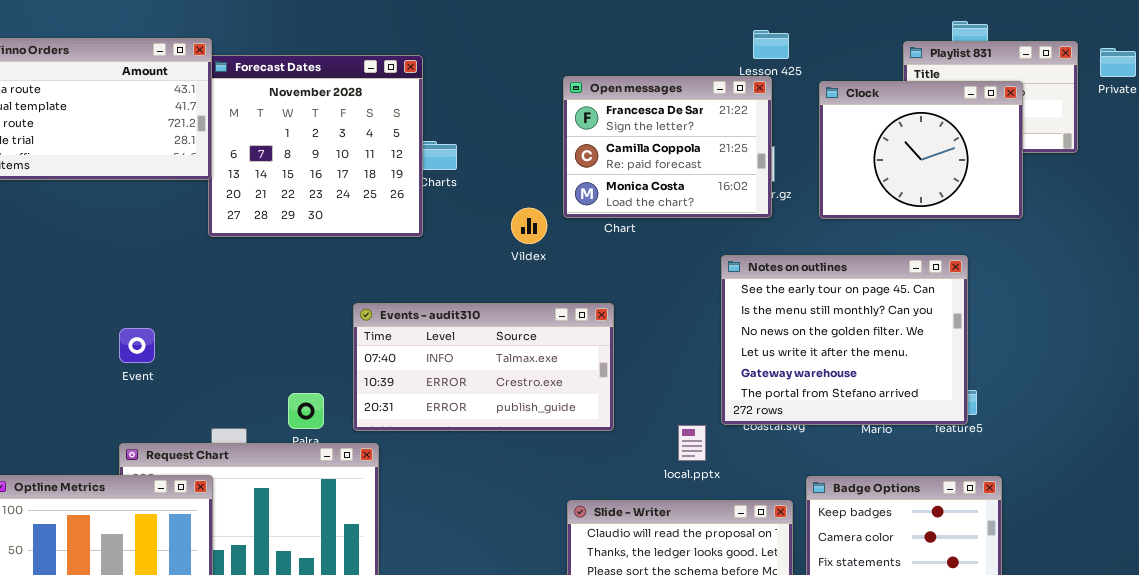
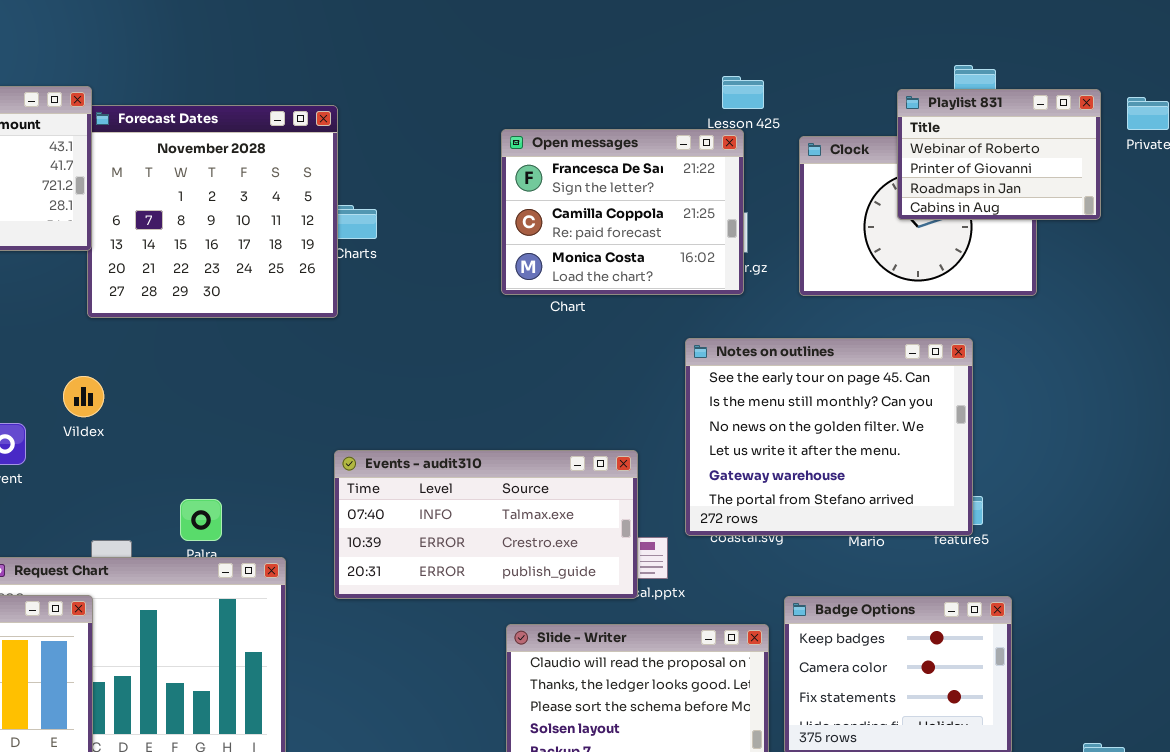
Playlist 831: [903,41,1078,153] -> [897,89,1101,220], raised
Vildex: [511,208,547,244] -> [63,376,104,417], moved
Events - audit310: [353,303,614,431] -> [334,450,638,599], moved

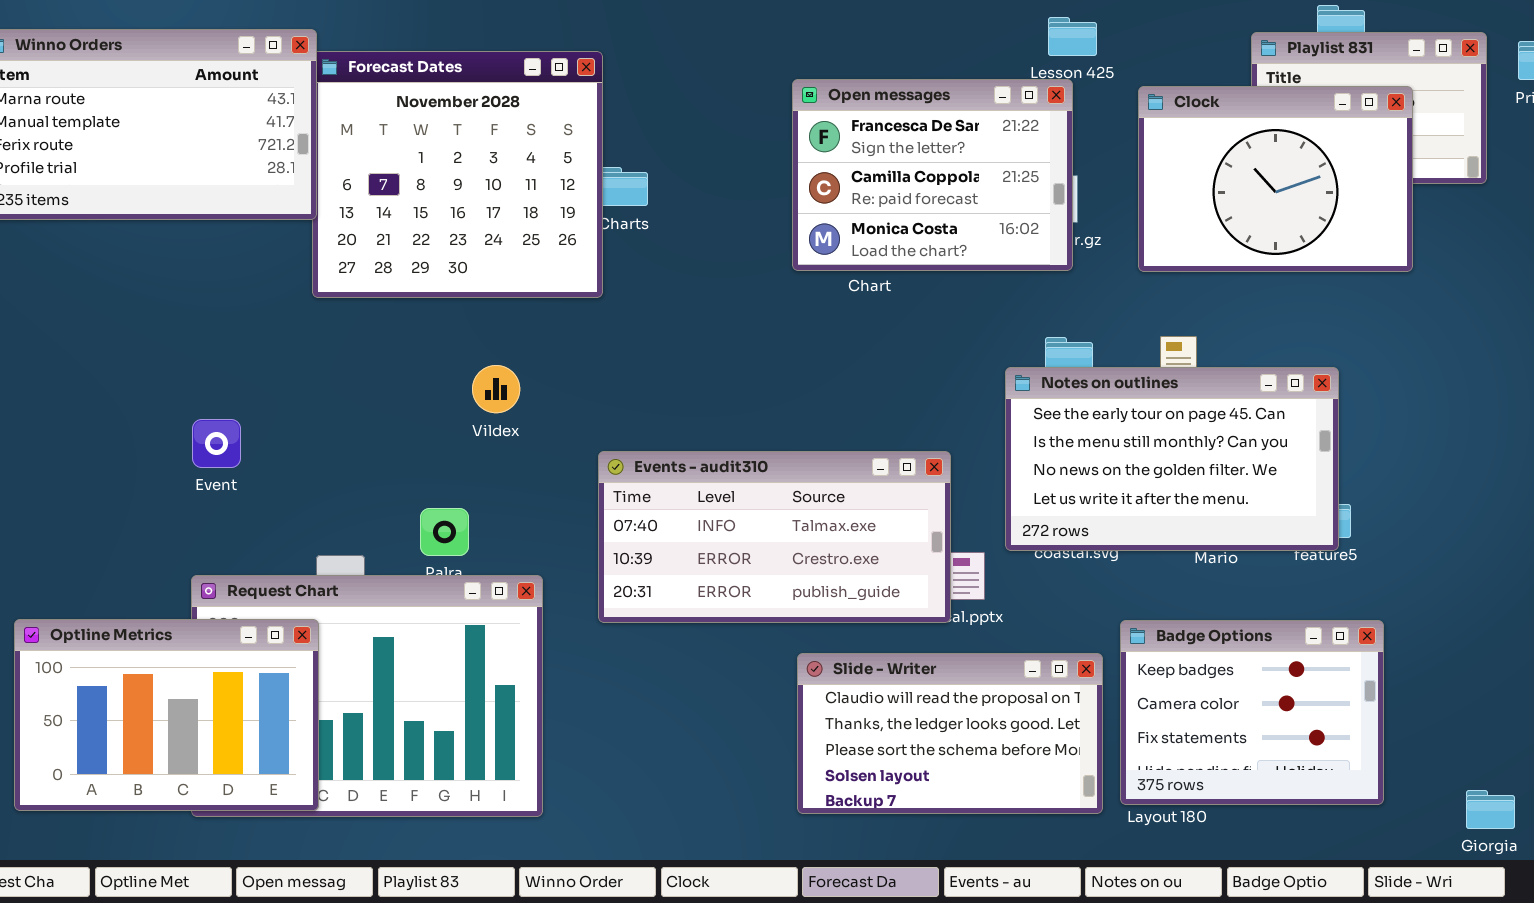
Clock: [799,136,1037,296] -> [1138,86,1413,272], raised
Notes on outlines: [685,338,973,536] -> [1005,367,1339,551], resized
Vildex: [63,376,104,417] -> [472,365,520,413], moved

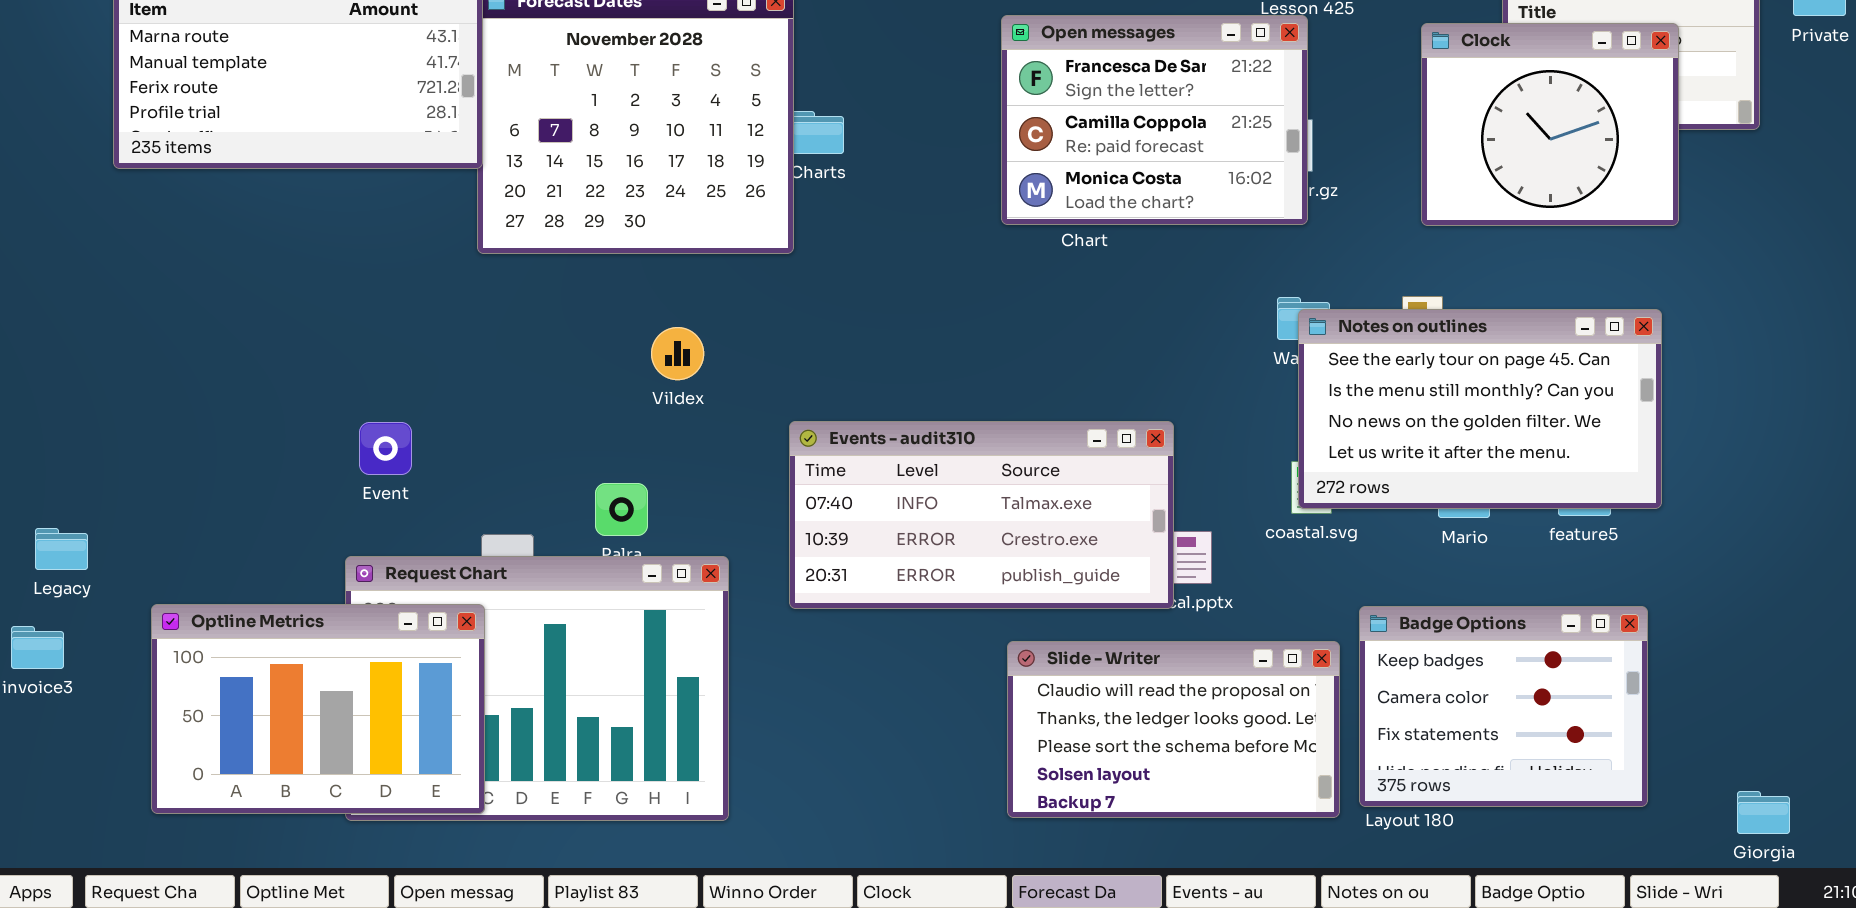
Clock: [1138,86,1413,272] -> [1421,23,1679,226], resized
Notes on outlines: [1005,367,1339,551] -> [1298,309,1662,509], moved
Event: [192,419,241,468] -> [359,422,412,475], moved

